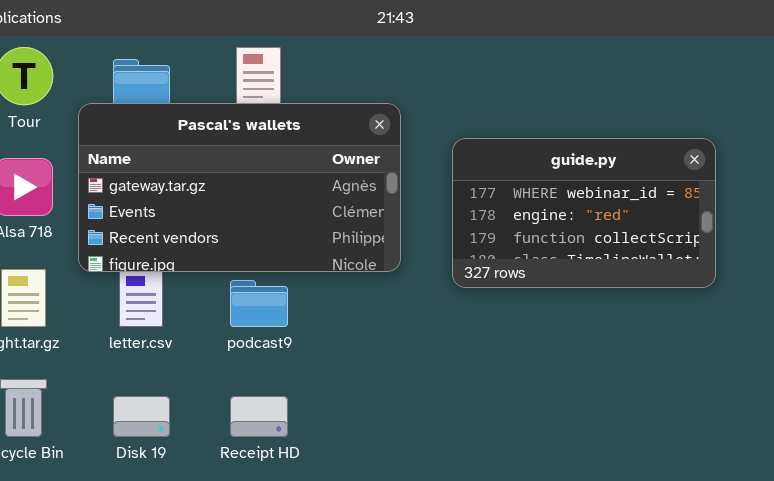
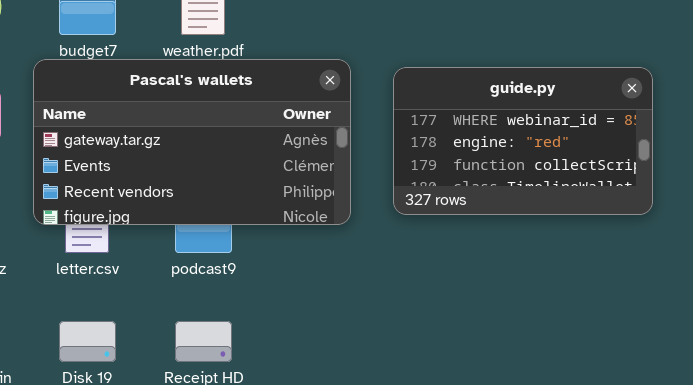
Pascal's wallets: [78,103,401,272] -> [33,59,351,225], moved

